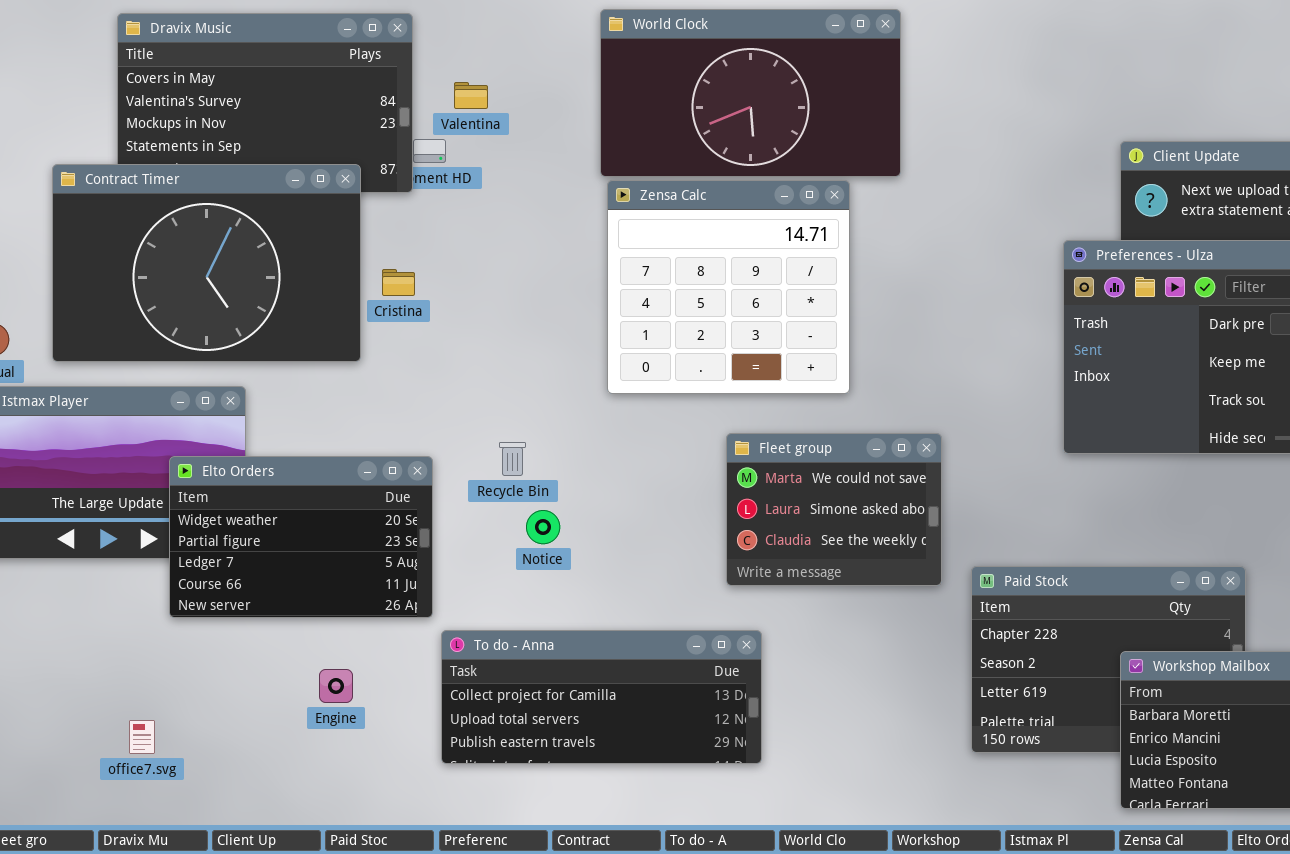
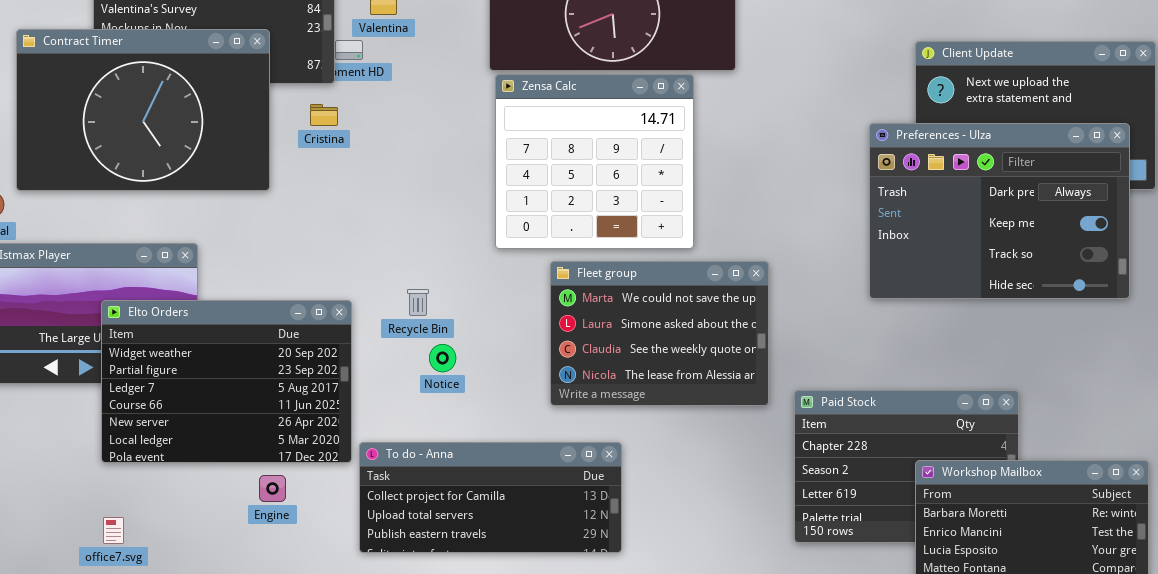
Contract Timer: [52,164,361,362] -> [16,29,270,191], moved
Cristina: [382,269,415,296] -> [310,104,338,126], moved
Fleet group: [726,433,942,586] -> [550,261,769,406], resized
Elto Orders: [169,456,433,618] -> [101,300,352,463], resized

